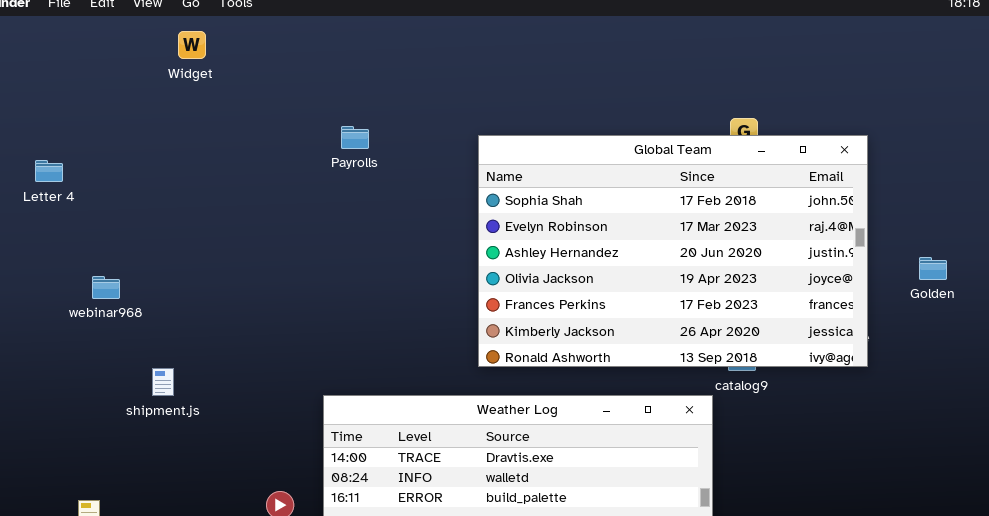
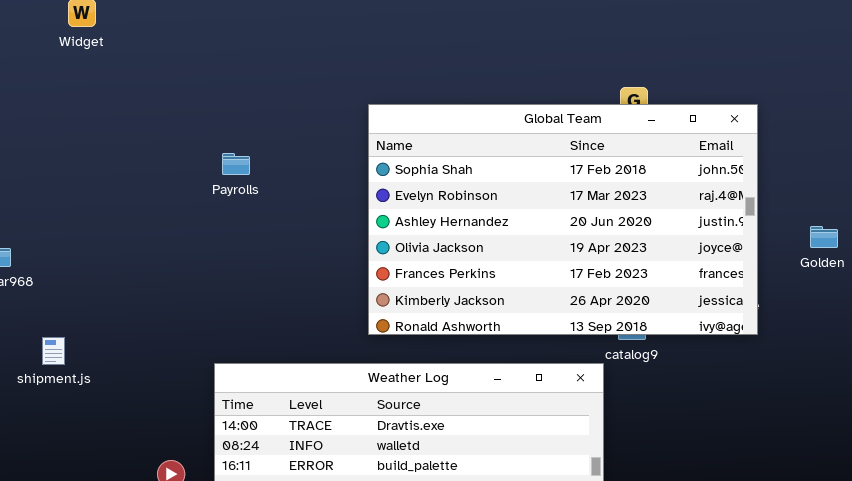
Payrolls: [341,126,369,149] -> [222,153,250,175], moved

